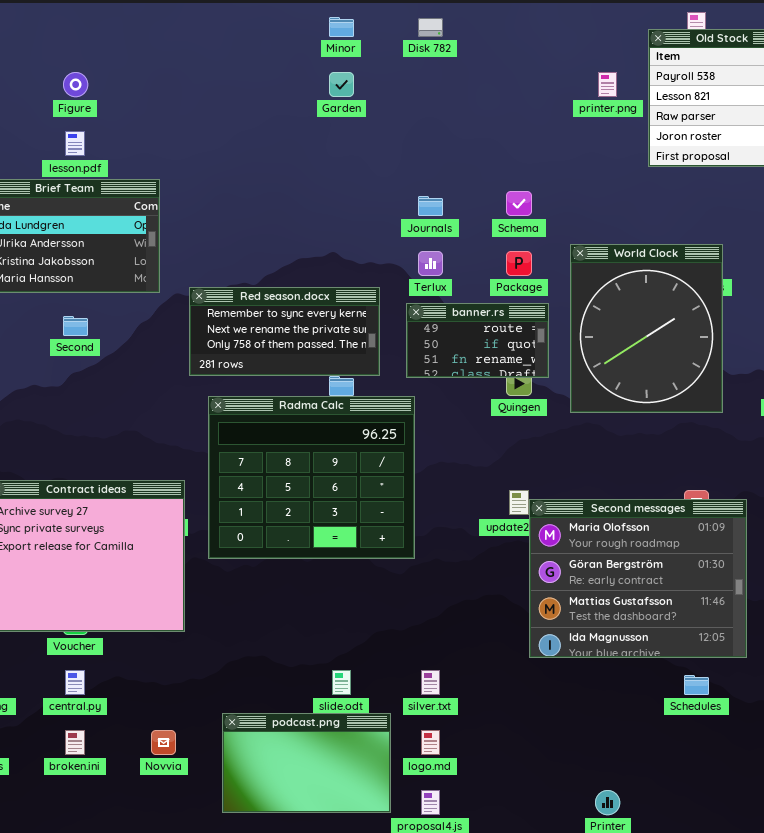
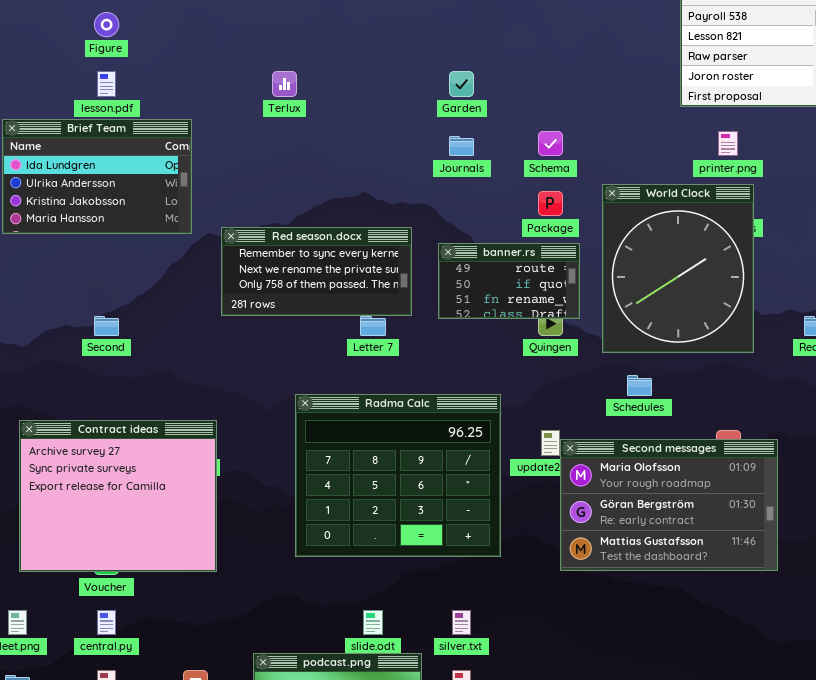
Garden: [329,72,354,97] -> [449,71,474,97], moved
printer.png: [598,72,617,97] -> [718,131,738,156], moved
Terlux: [418,251,443,276] -> [272,71,297,97], moved
Second: [63,316,88,336] -> [94,316,119,336], moved
Radma Calc: [208,396,415,559] -> [295,394,501,557], moved
Second messages: [529,499,747,658] -> [560,439,778,571], resized
Schedules: [684,675,709,695] -> [627,375,652,396], moved

